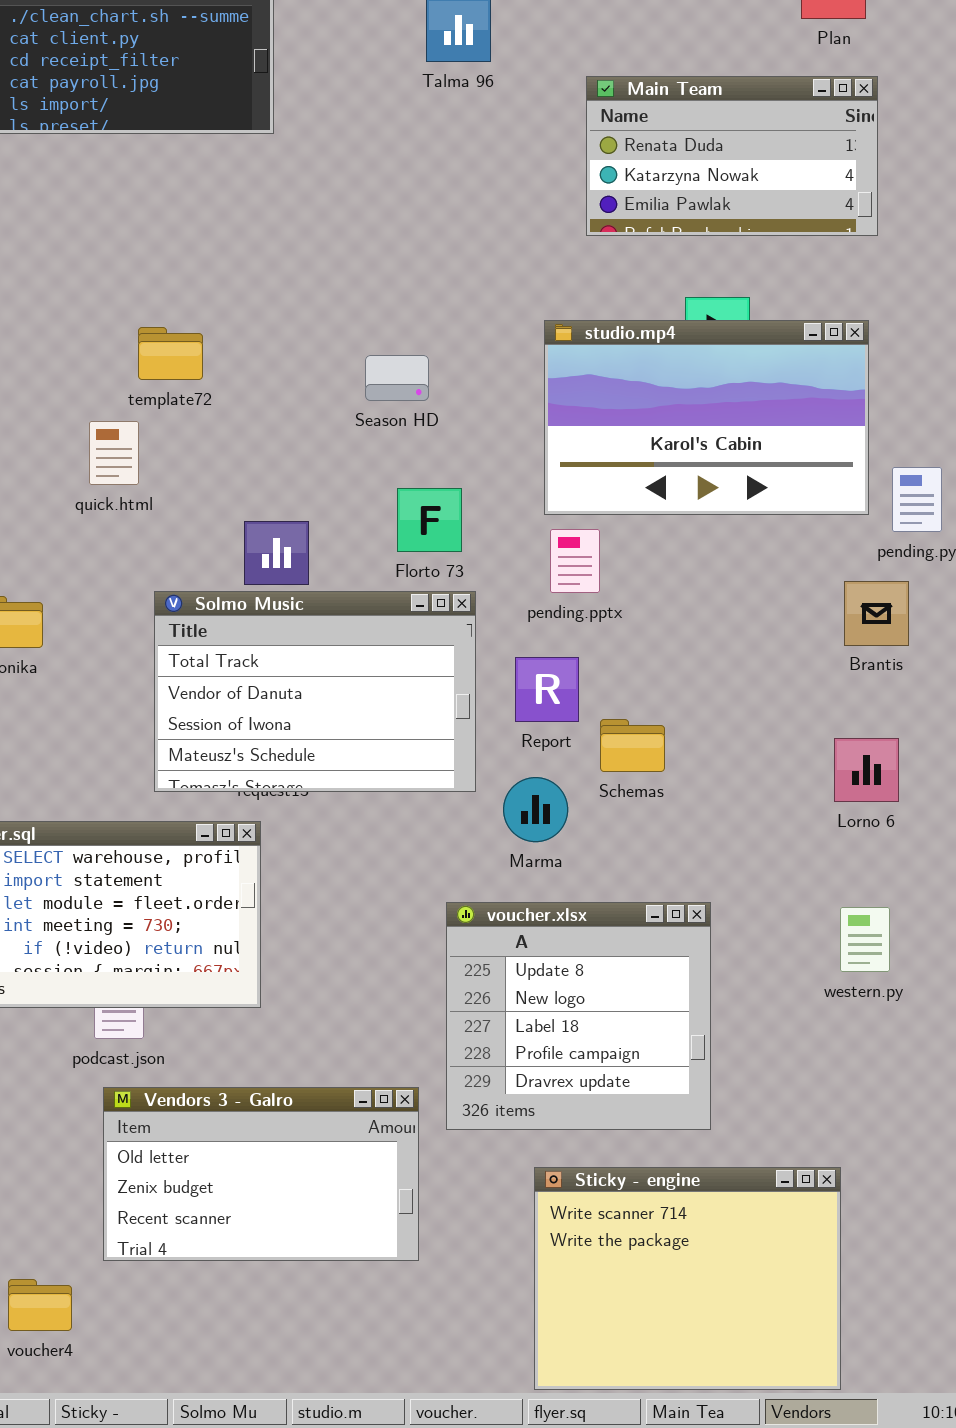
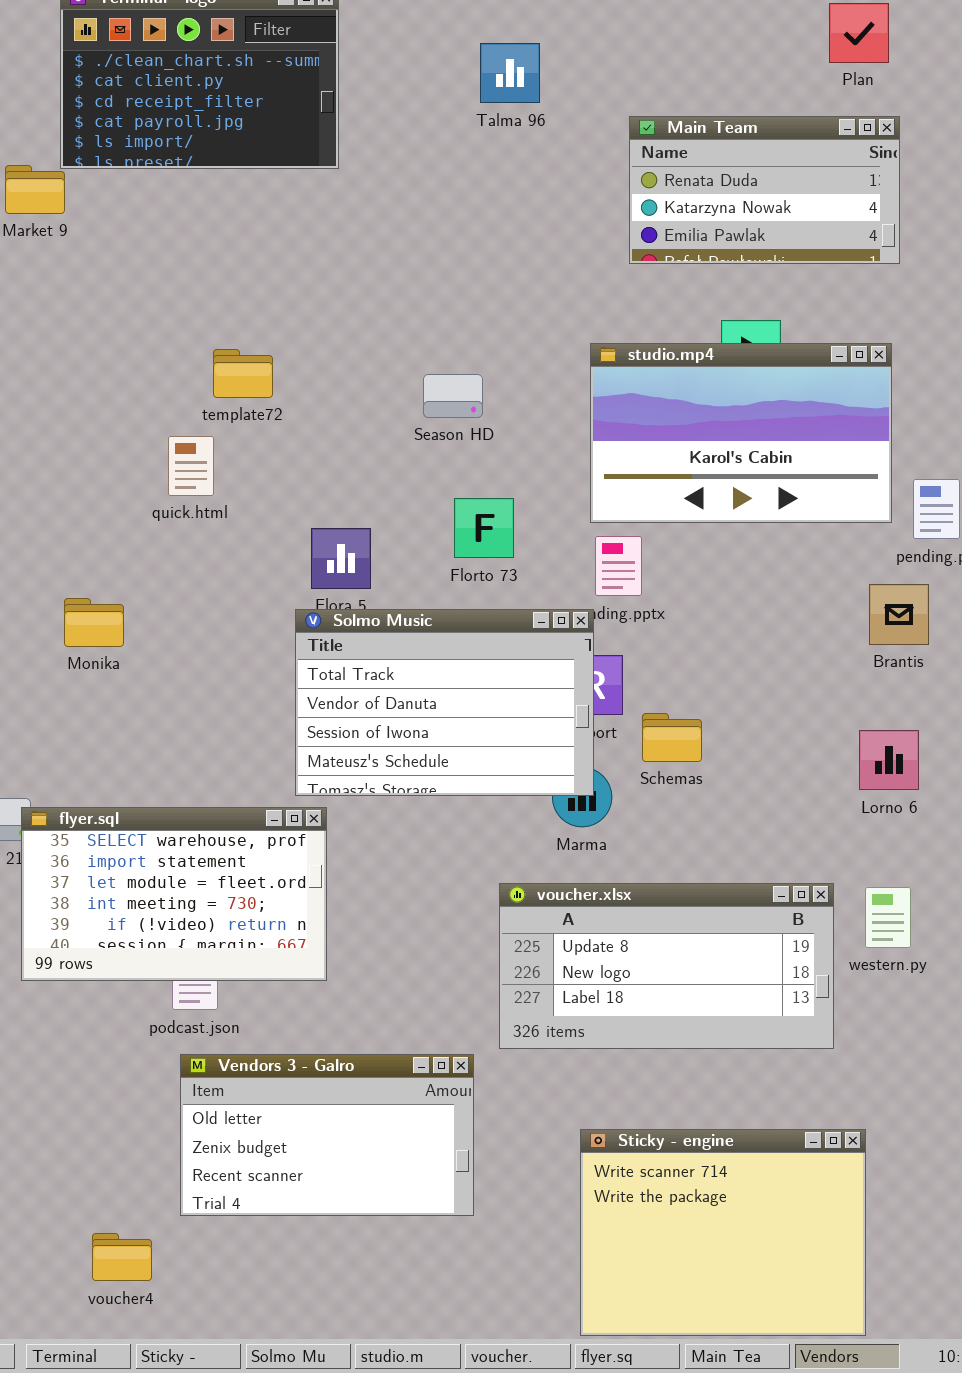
Solmo Music: [154,591,476,792] -> [295,609,594,796], moved
voucher.xlsx: [446,902,711,1130] -> [499,883,834,1049], resized

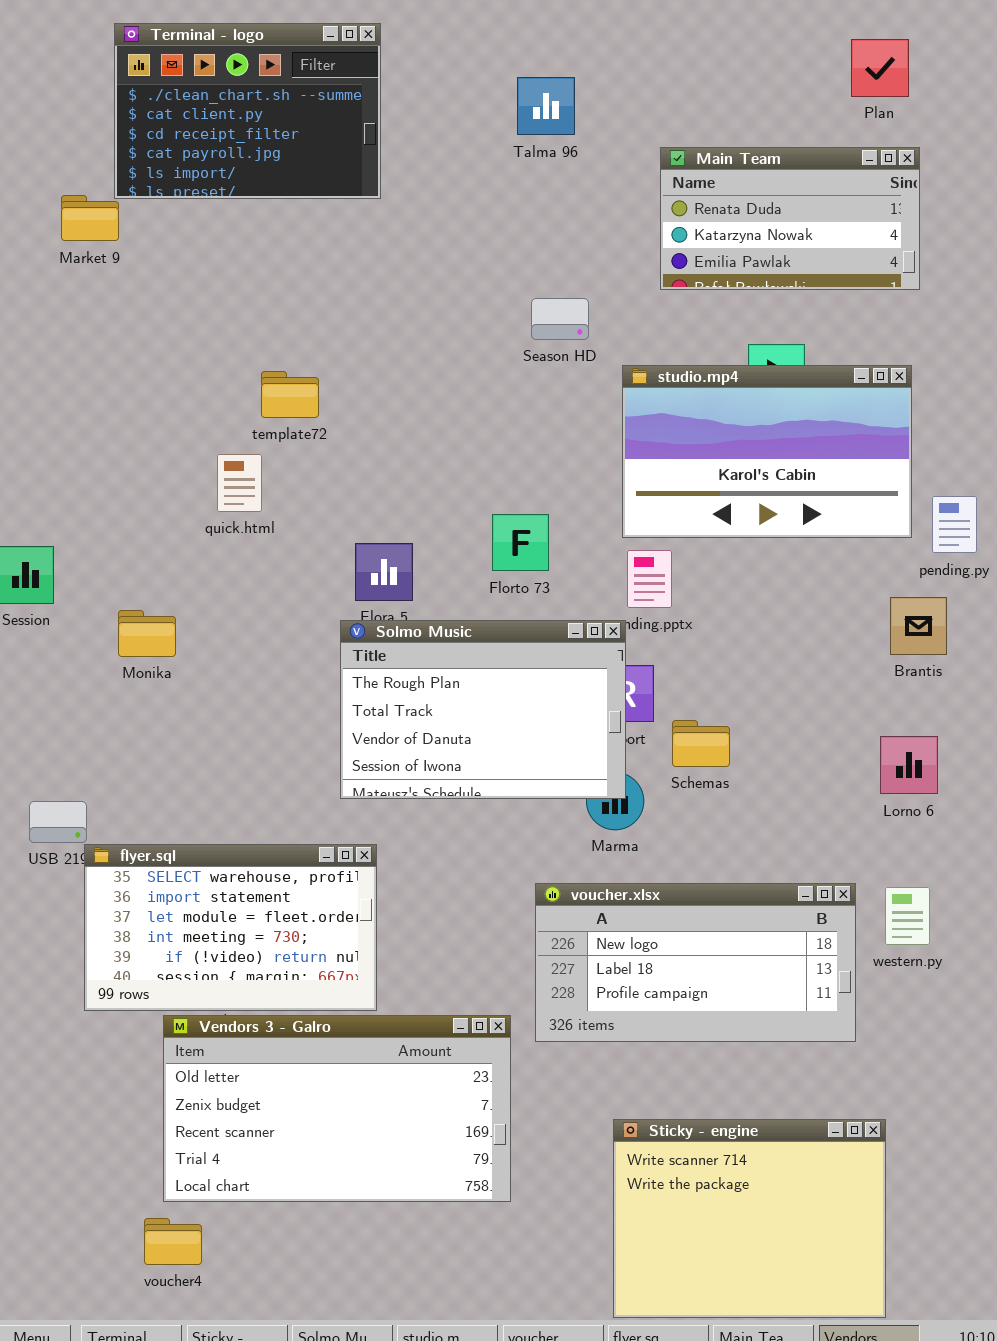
Season HD: [423,374,483,418] -> [531,298,589,340], moved
Solmo Music: [295,609,594,796] -> [340,620,626,799], scrolled up 1 row
flyer.sql: [21,807,327,981] -> [84,844,377,1011], moved
voucher.xlsx: [499,883,834,1049] -> [535,883,856,1042], scrolled down 1 row
Vendors 3 - Galro: [180,1054,474,1216] -> [163,1015,511,1202], resized

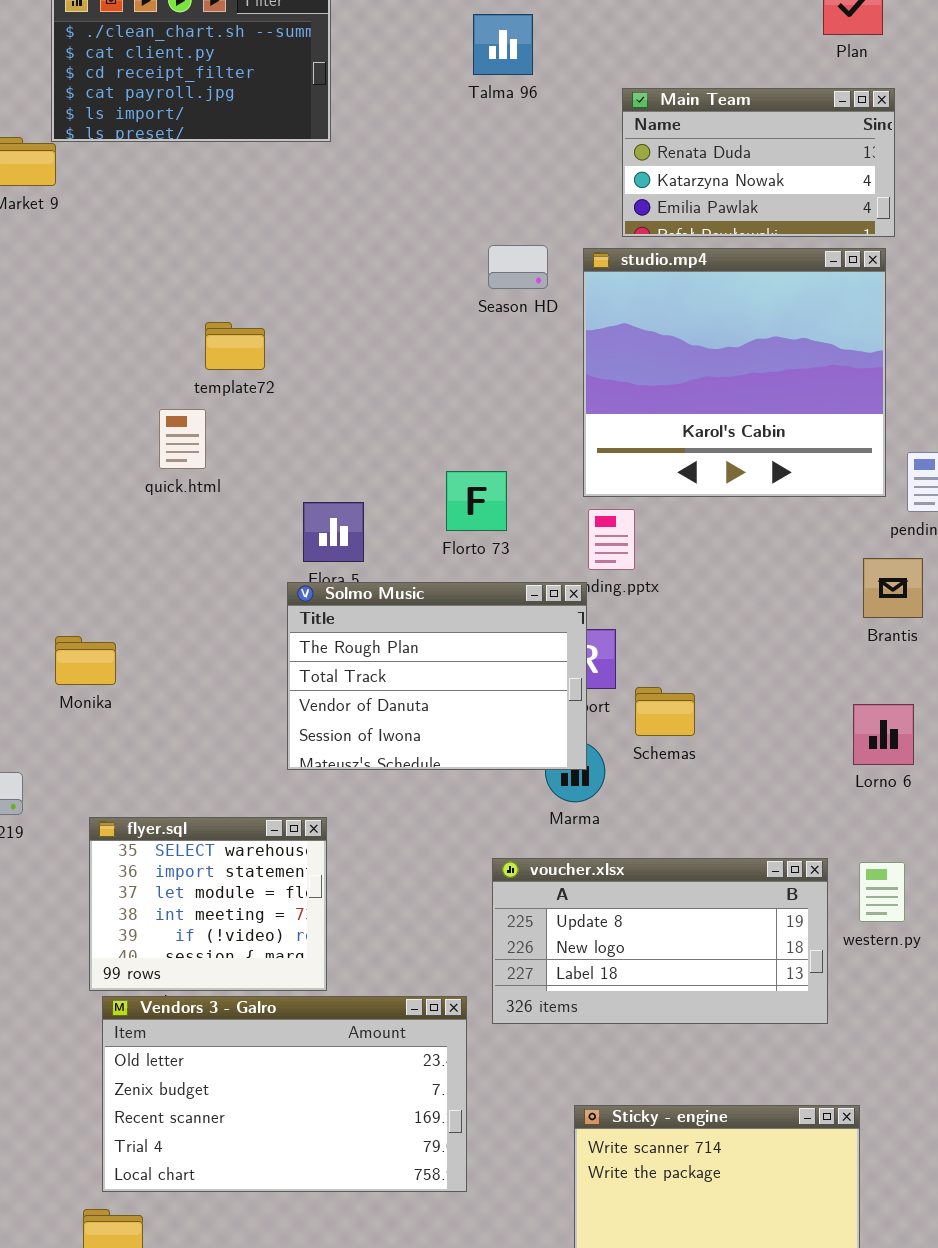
studio.mp4: [622,365,912,538] -> [583,248,886,497], resized
Monika: [118,610,176,657] -> [55,636,116,685], moved
flyer.sql: [84,844,377,1011] -> [89,817,327,991], resized
voucher.xlsx: [535,883,856,1042] -> [492,858,828,1024], scrolled up 1 row

